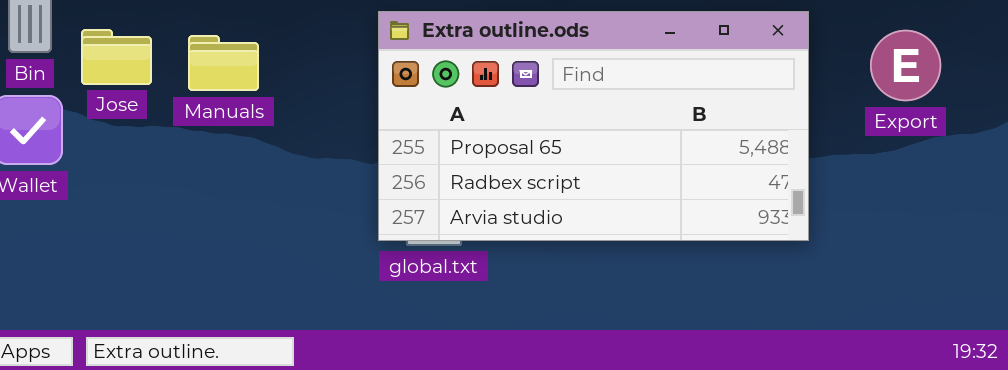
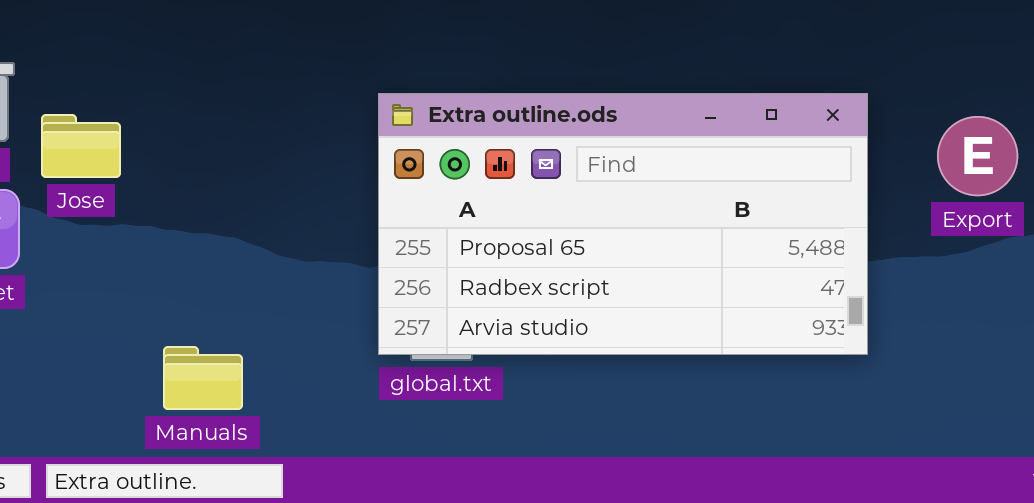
Manuals: [188,35,259,91] -> [163,346,243,410], moved

